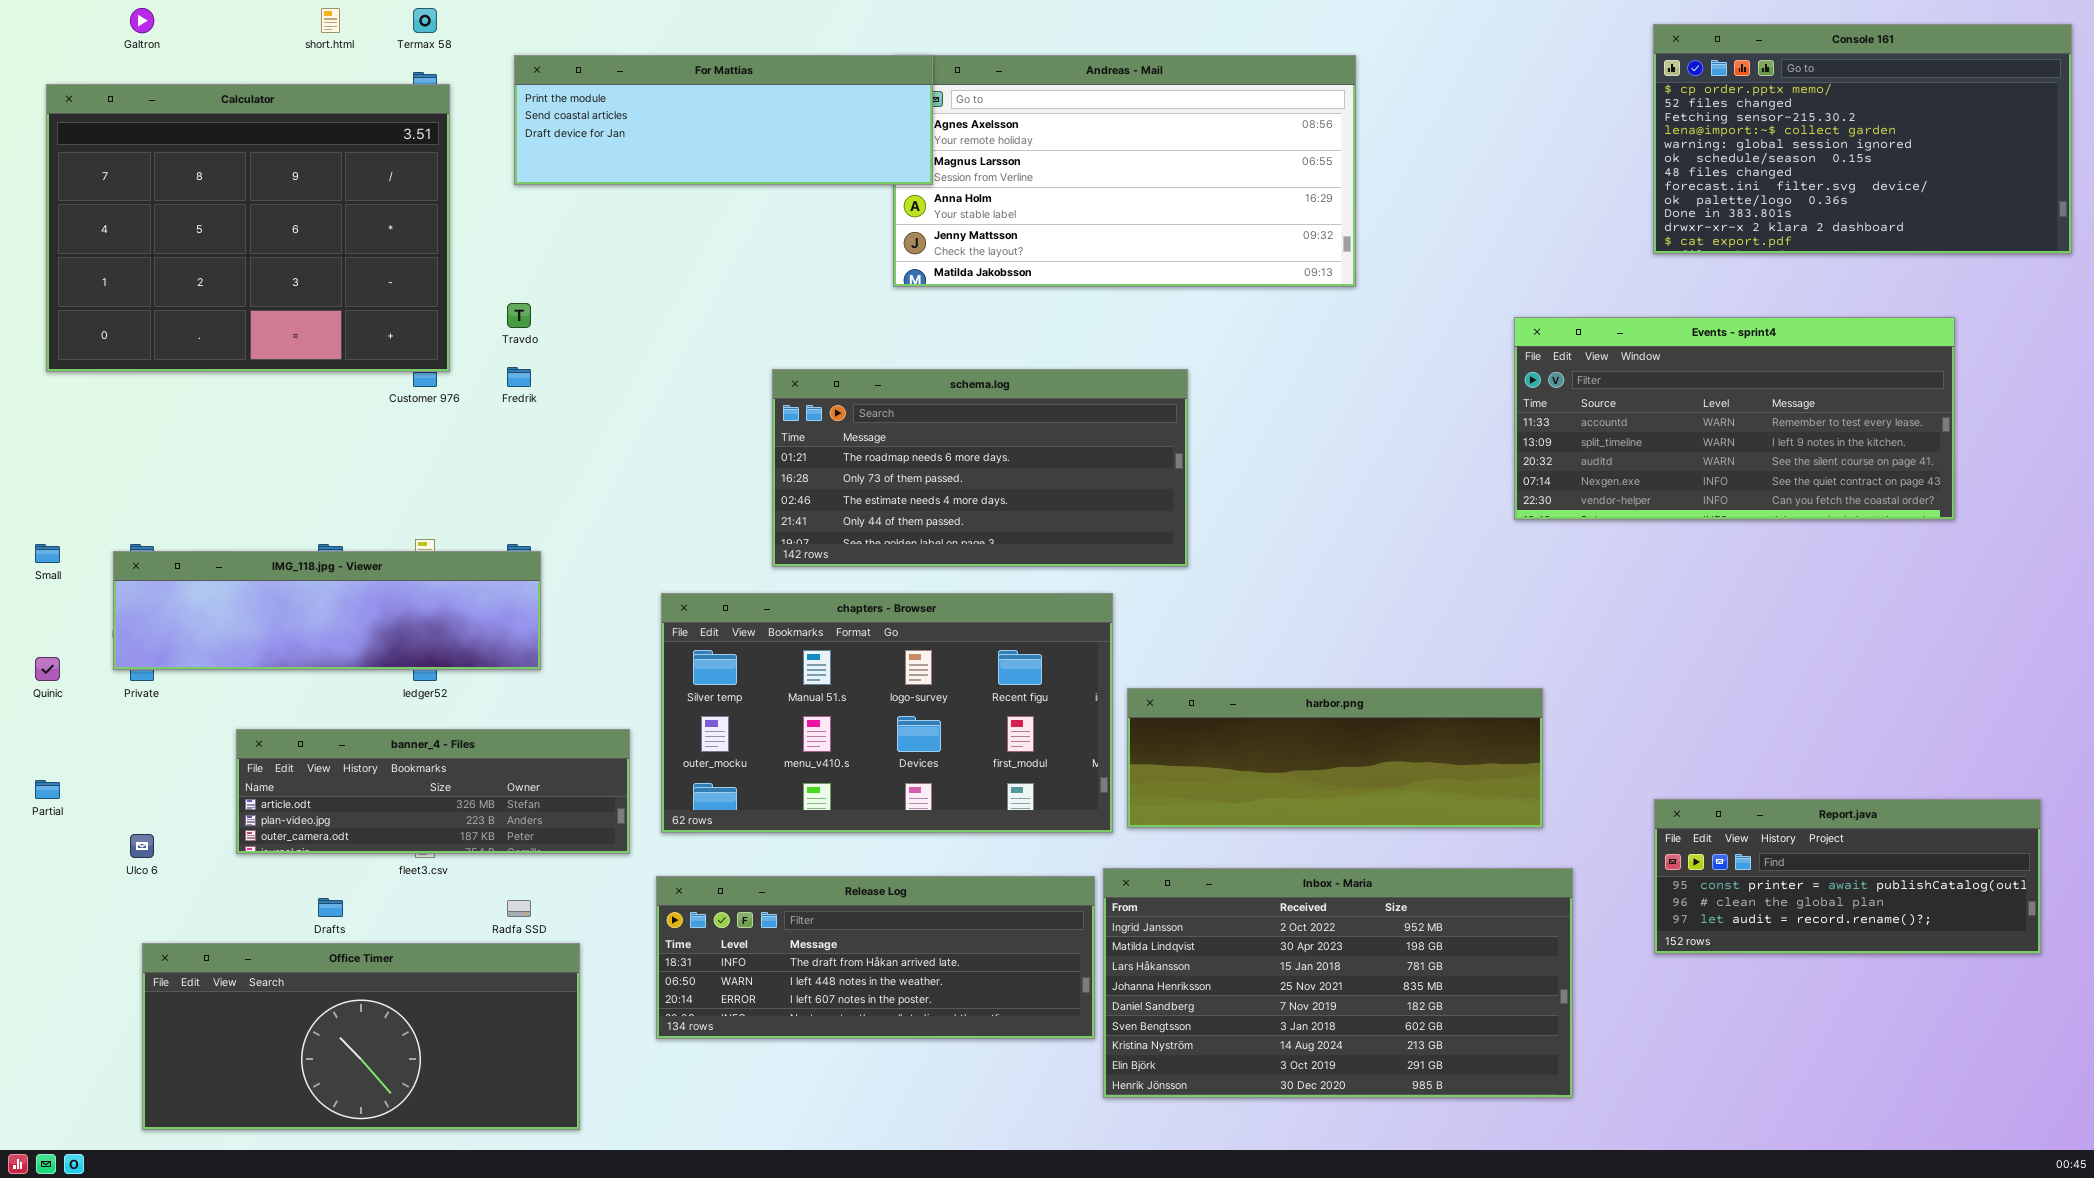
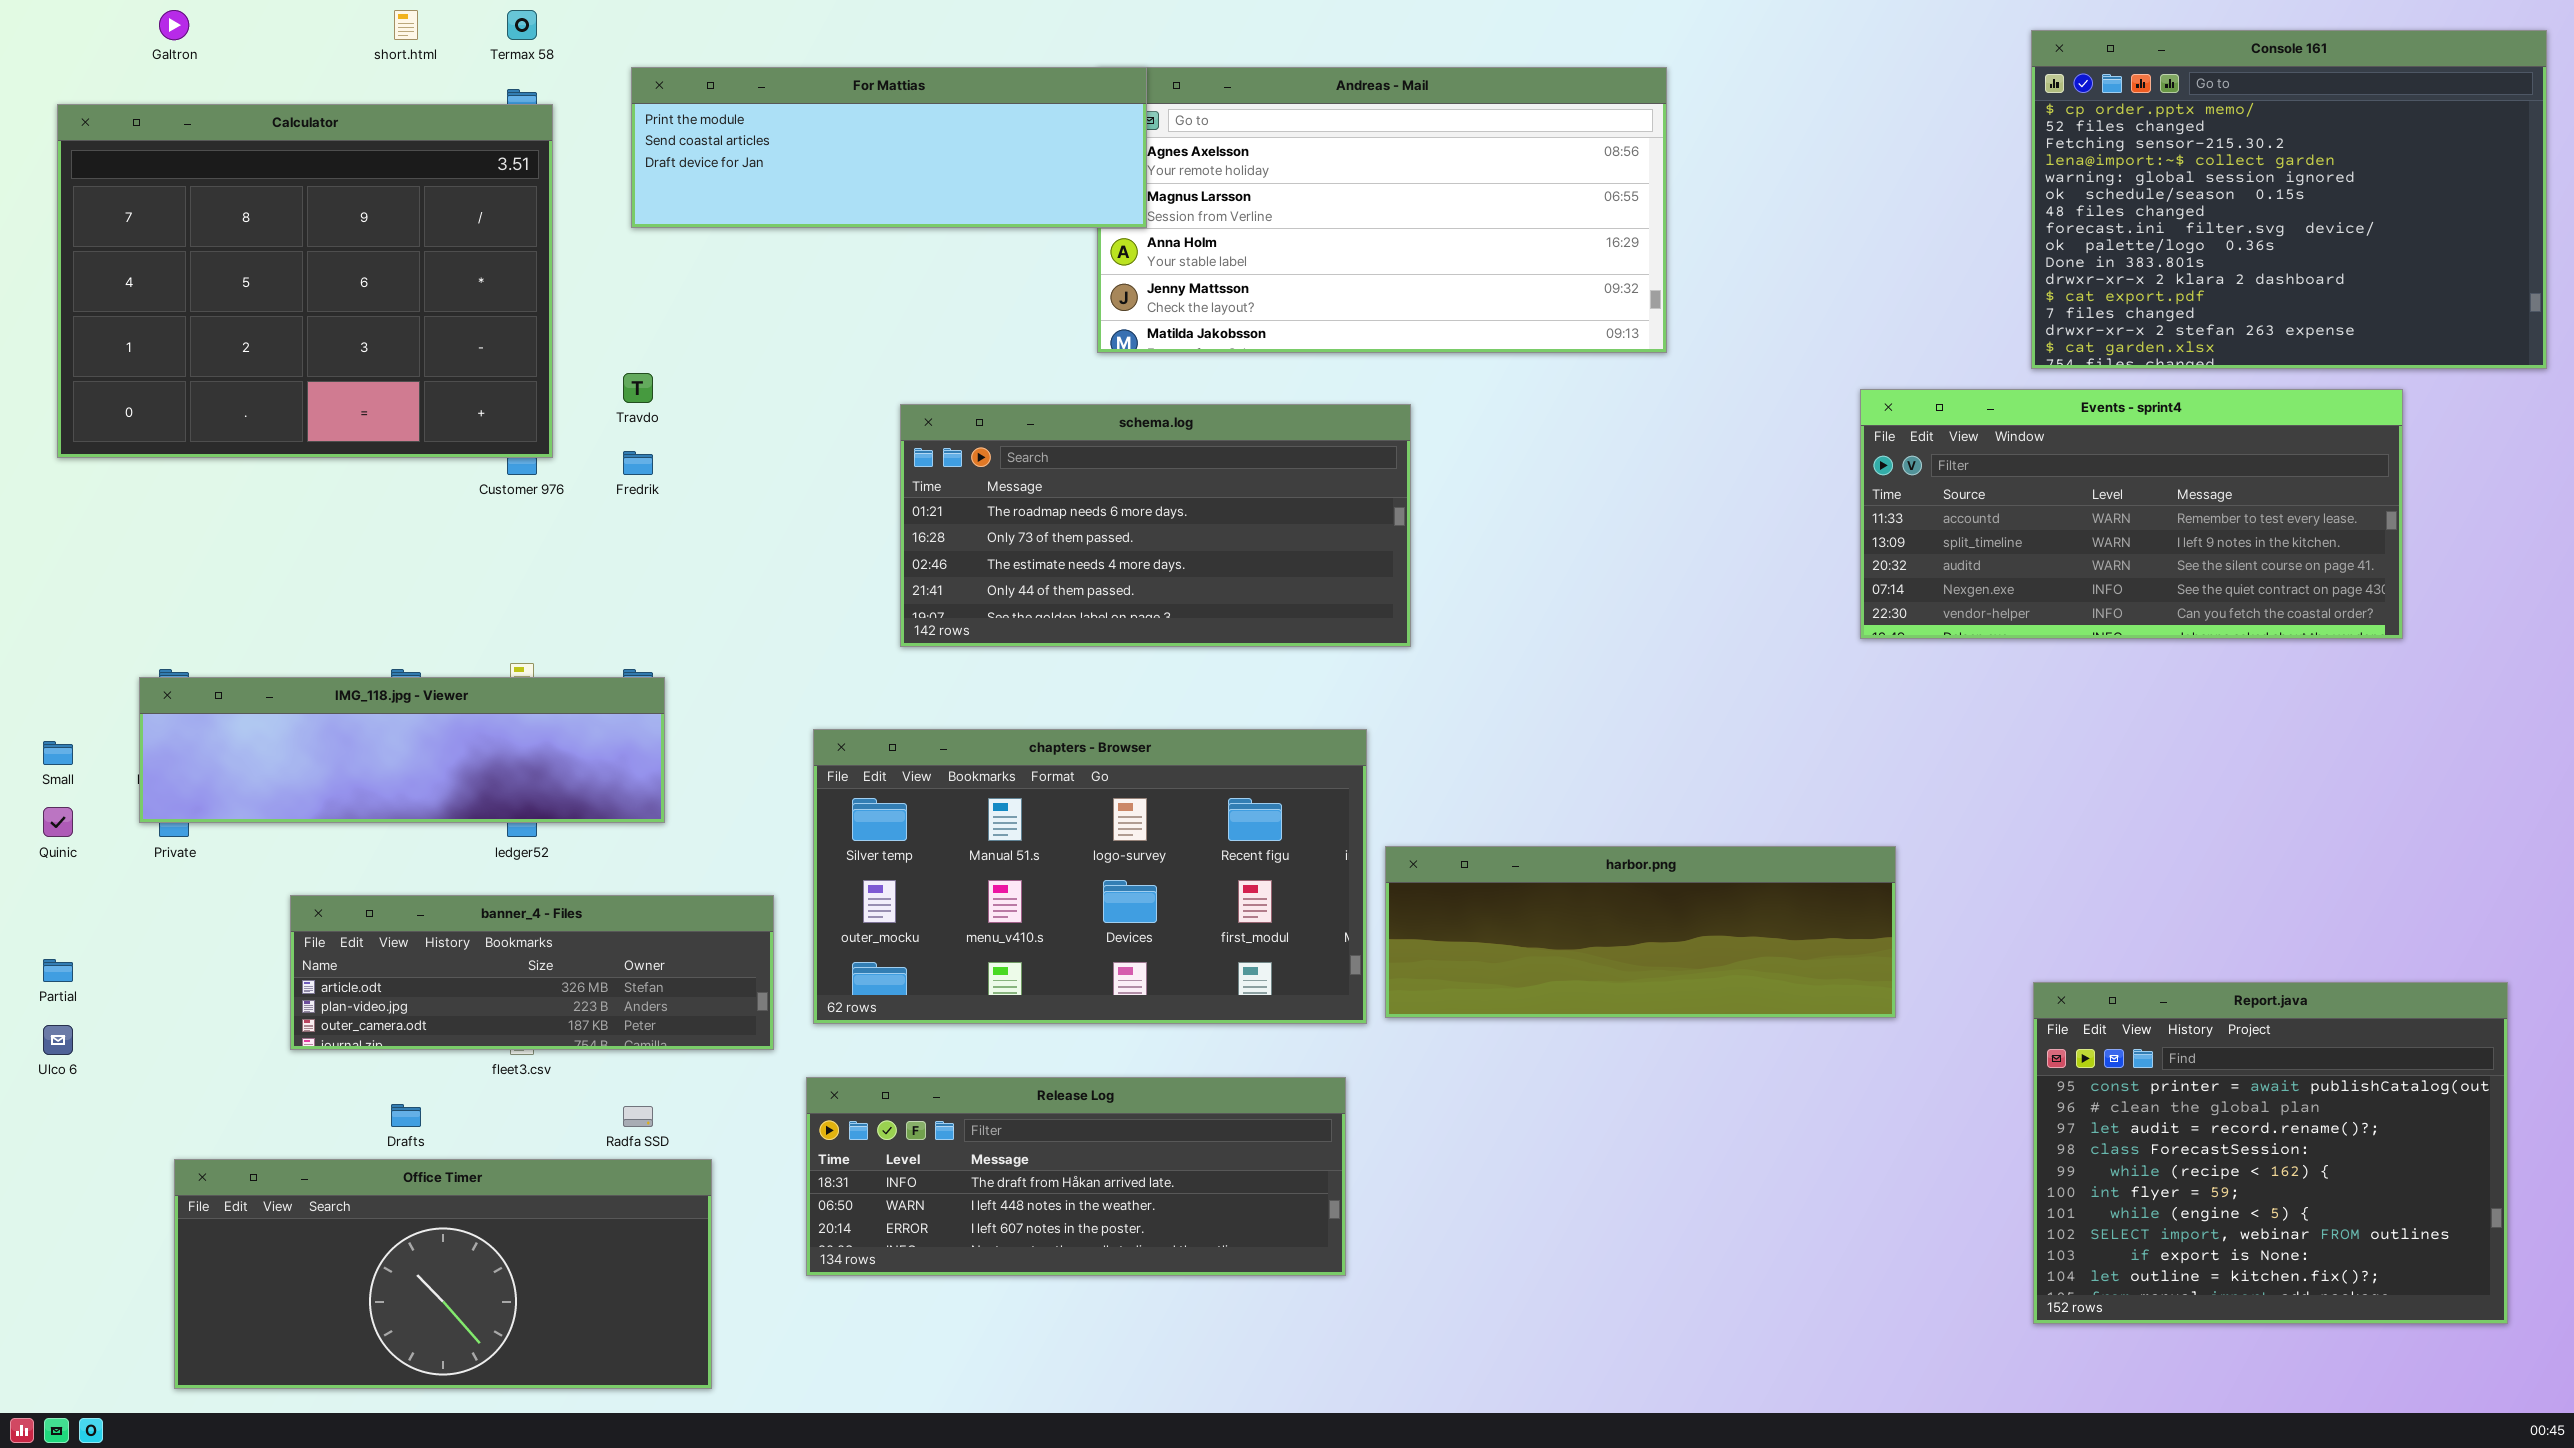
Console 161: [1653,24,2072,254] -> [2031,30,2547,369], resized
schema.log: [772,369,1188,567] -> [900,404,1411,647], moved
Small: [35,544,60,563] -> [43,741,73,765], moved
Report.java: [1654,799,2041,954] -> [2033,982,2508,1324], resized
Ulco 6: [130,834,154,858] -> [43,1025,73,1055], moved
Inbox - Maria: [1103,868,1573,1098] -> none, closed

